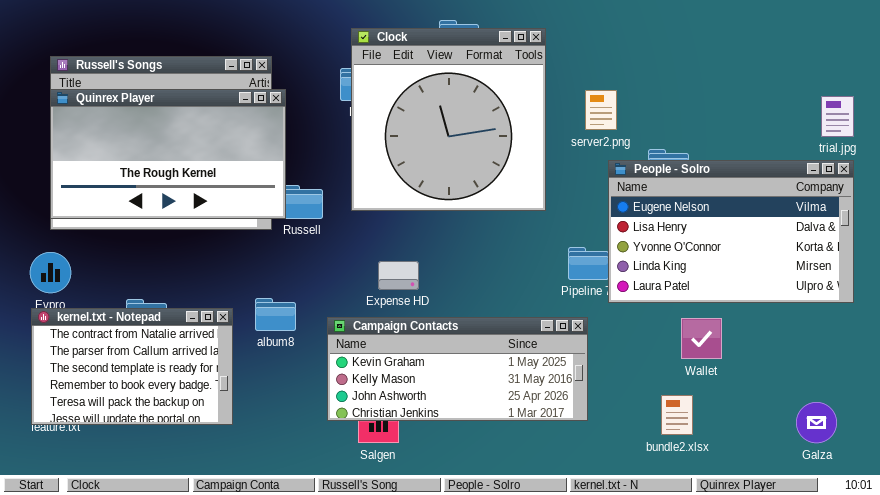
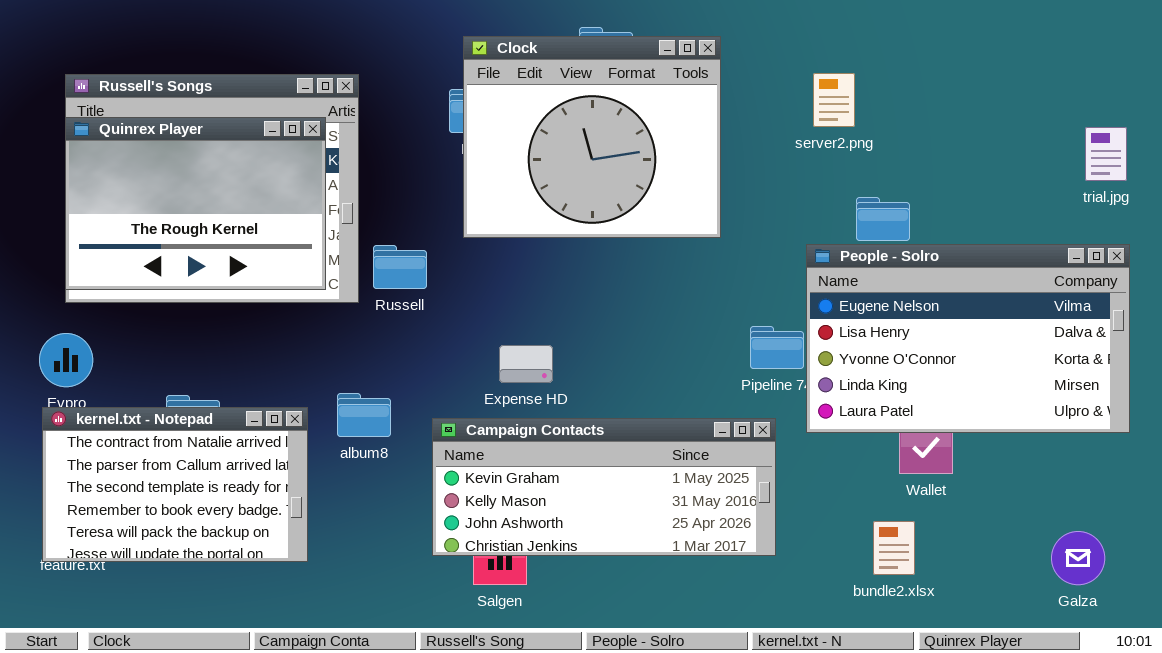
Clock: [351,28,546,211] -> [463,36,721,238], resized
Quinrex Player: [50,89,286,219] -> [65,117,326,290], resized
server2.png: [585,90,617,130] -> [813,73,855,127], moved
People - Solro: [608,160,854,303] -> [806,244,1130,433], moved

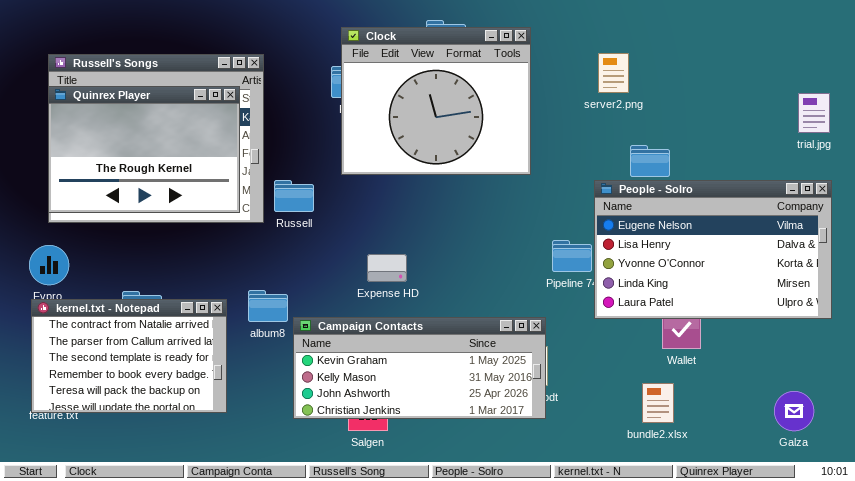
Campaign Contacts: [432,418,776,556] -> [293,317,546,419], moved

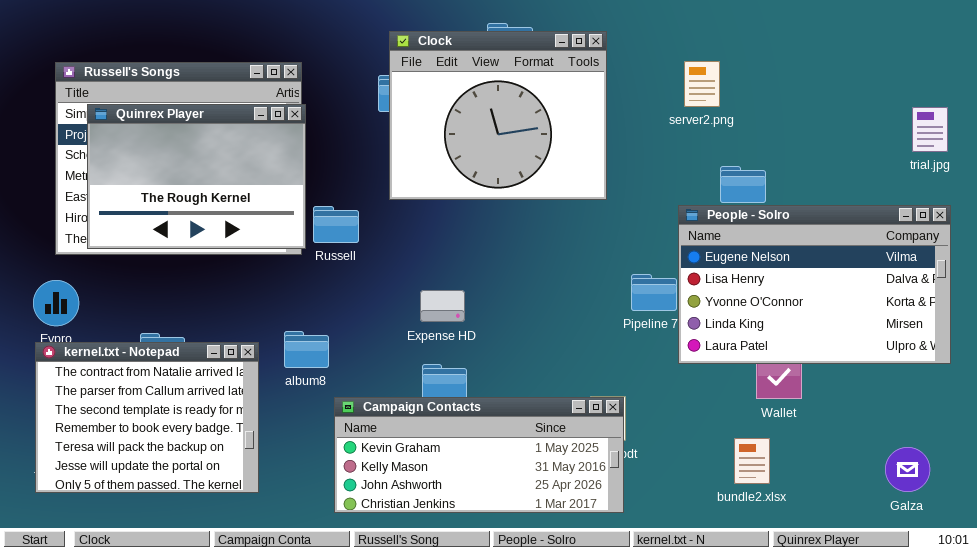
Quinrex Player: [48,86,240,213] -> [87,104,306,249], moved
kernel.txt - Notepad: [31,299,227,413] -> [35,342,259,493], resized
Campaign Contacts: [293,317,546,419] -> [334,397,624,513], moved

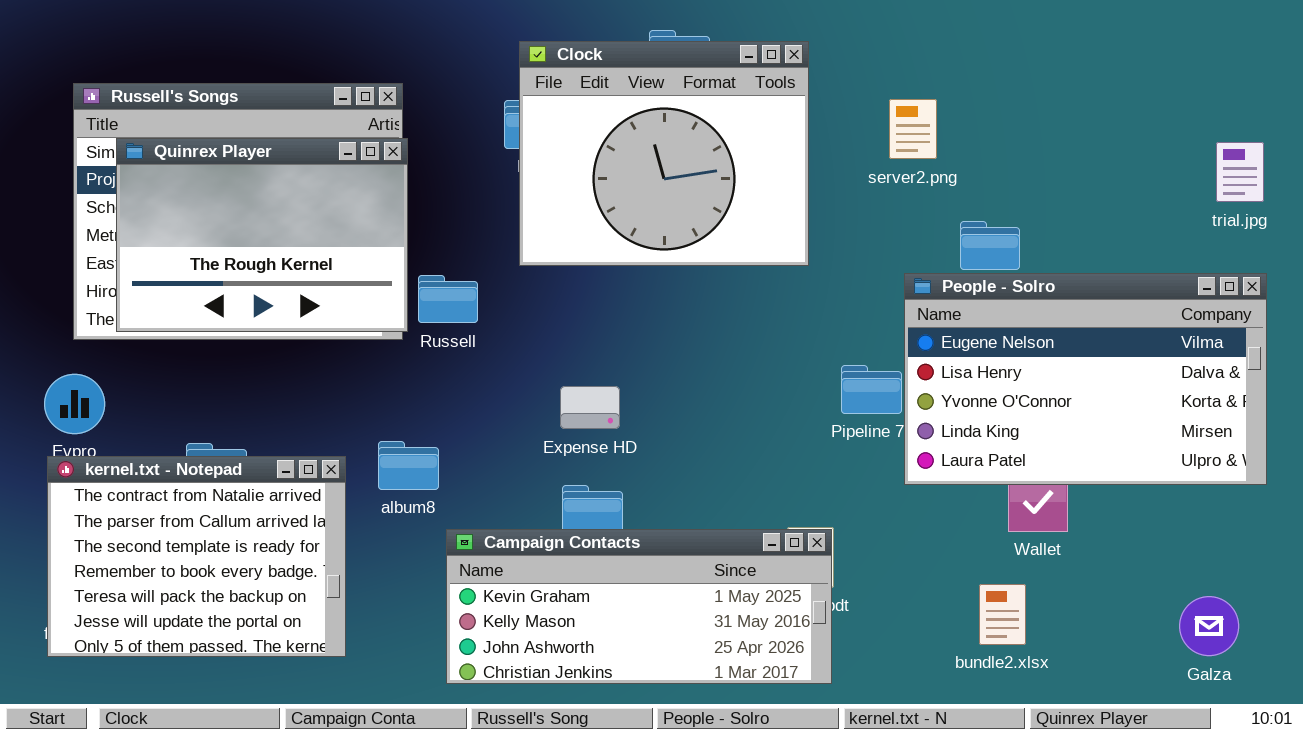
server2.png: [684,61,720,107] -> [889,99,937,159], moved

